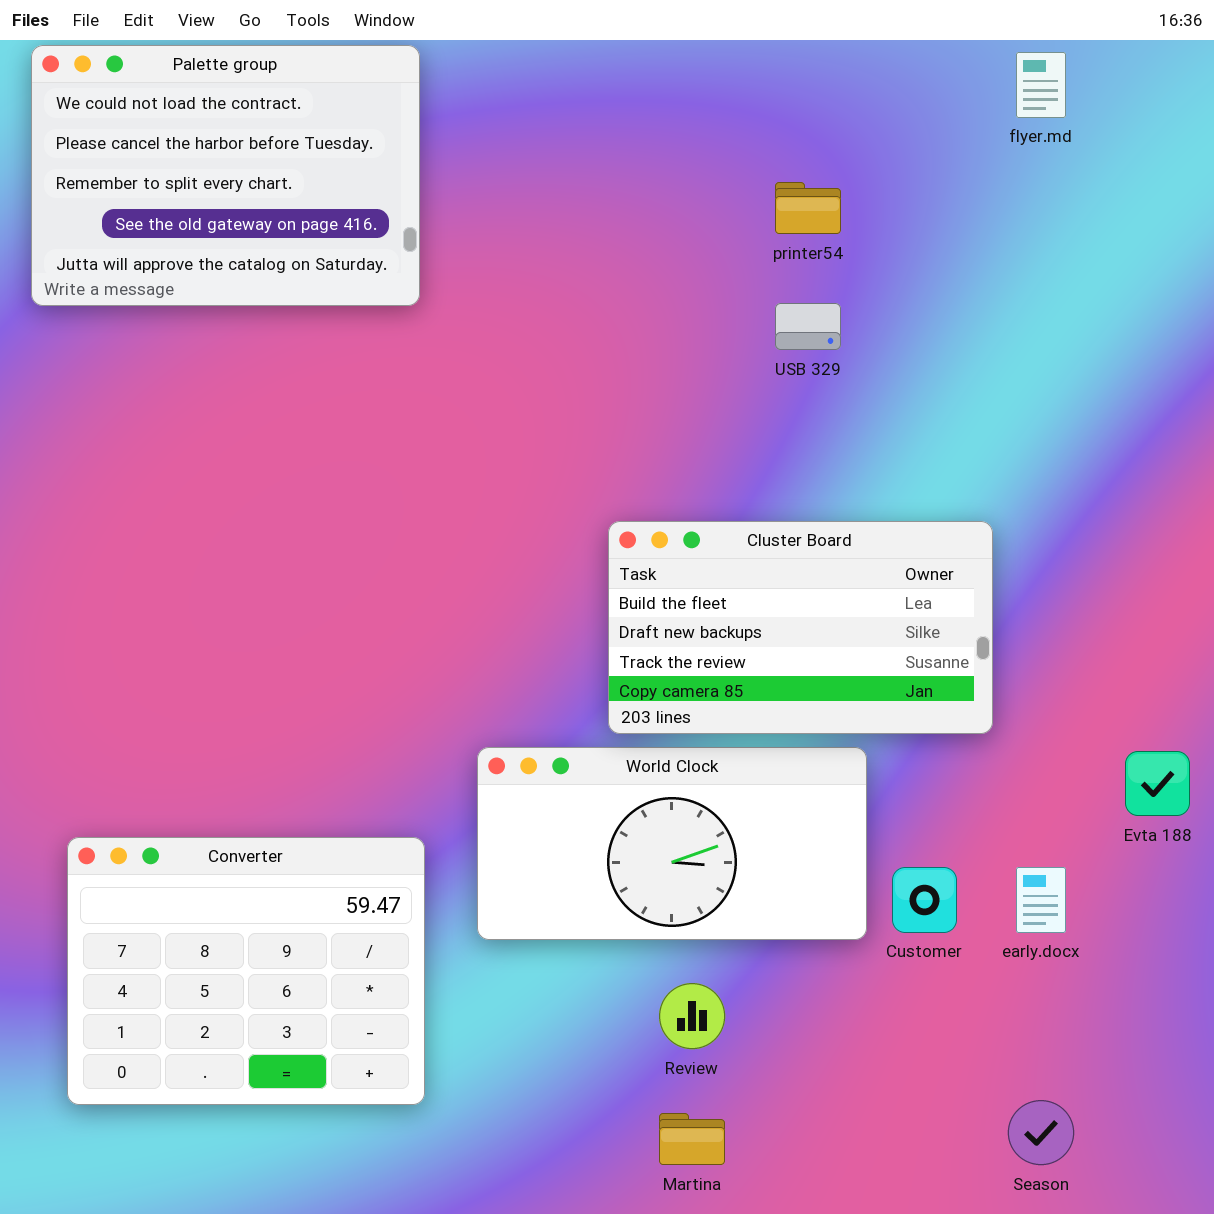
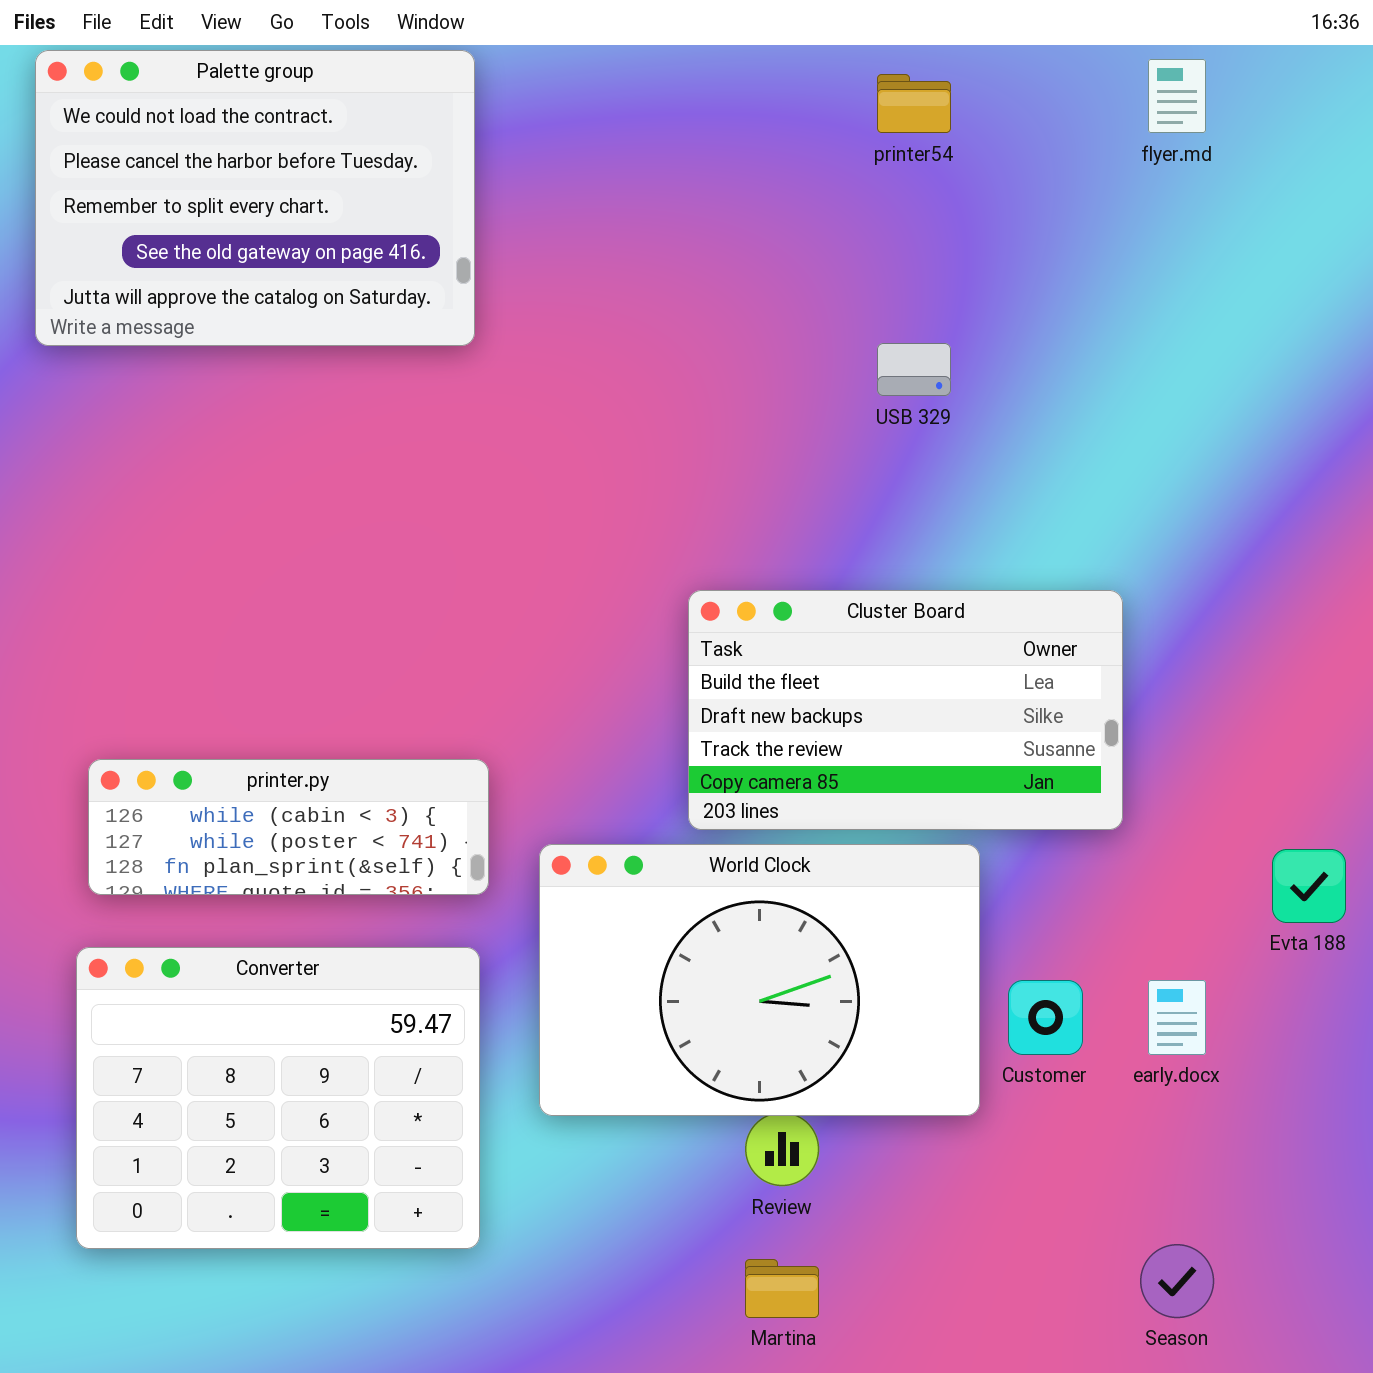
printer54: [775,182,841,234] -> [877,74,951,133], moved
printer.py: none -> [88,759,489,895], opened
World Clock: [477,747,867,940] -> [539,844,980,1116], resized

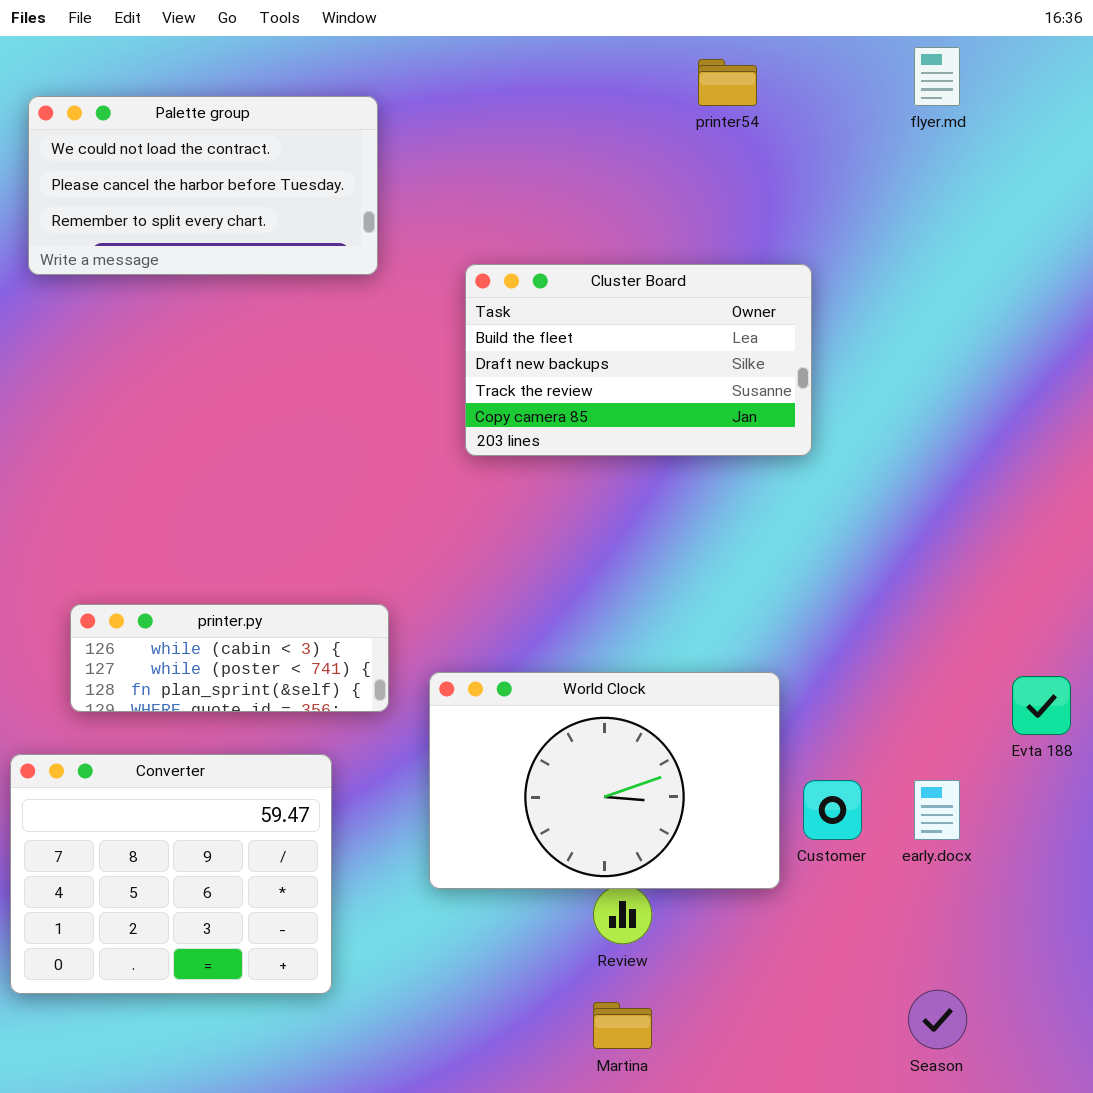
Palette group: [35,50,475,346] -> [28,96,378,275], resized
Cluster Board: [688,590,1123,830] -> [465,264,812,456], moved
Converter: [76,947,480,1249] -> [10,754,332,994], moved

